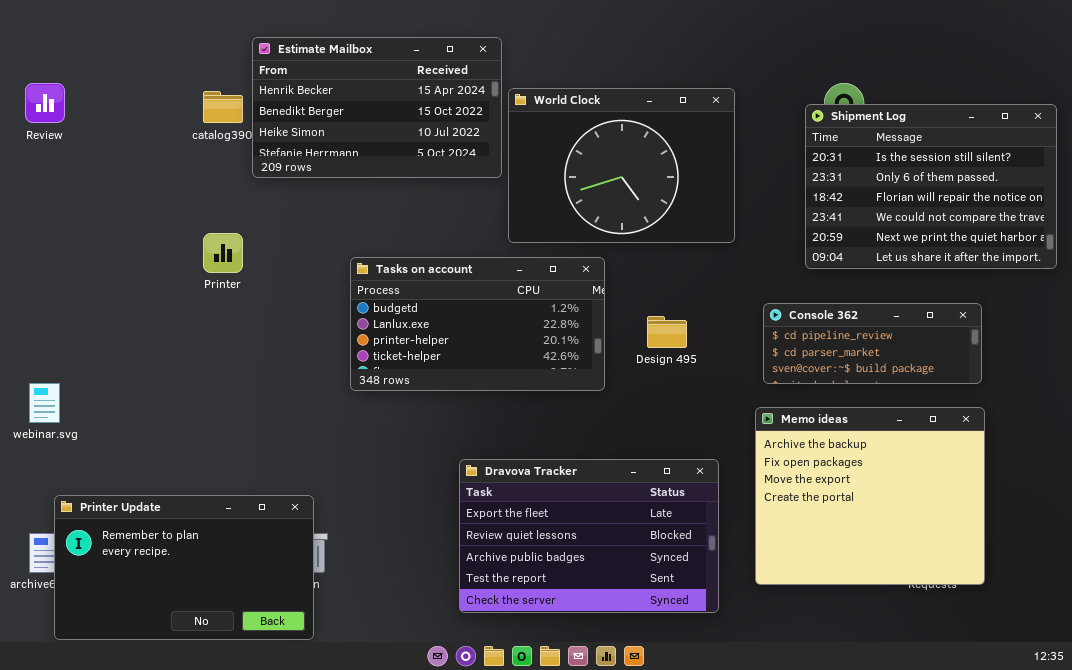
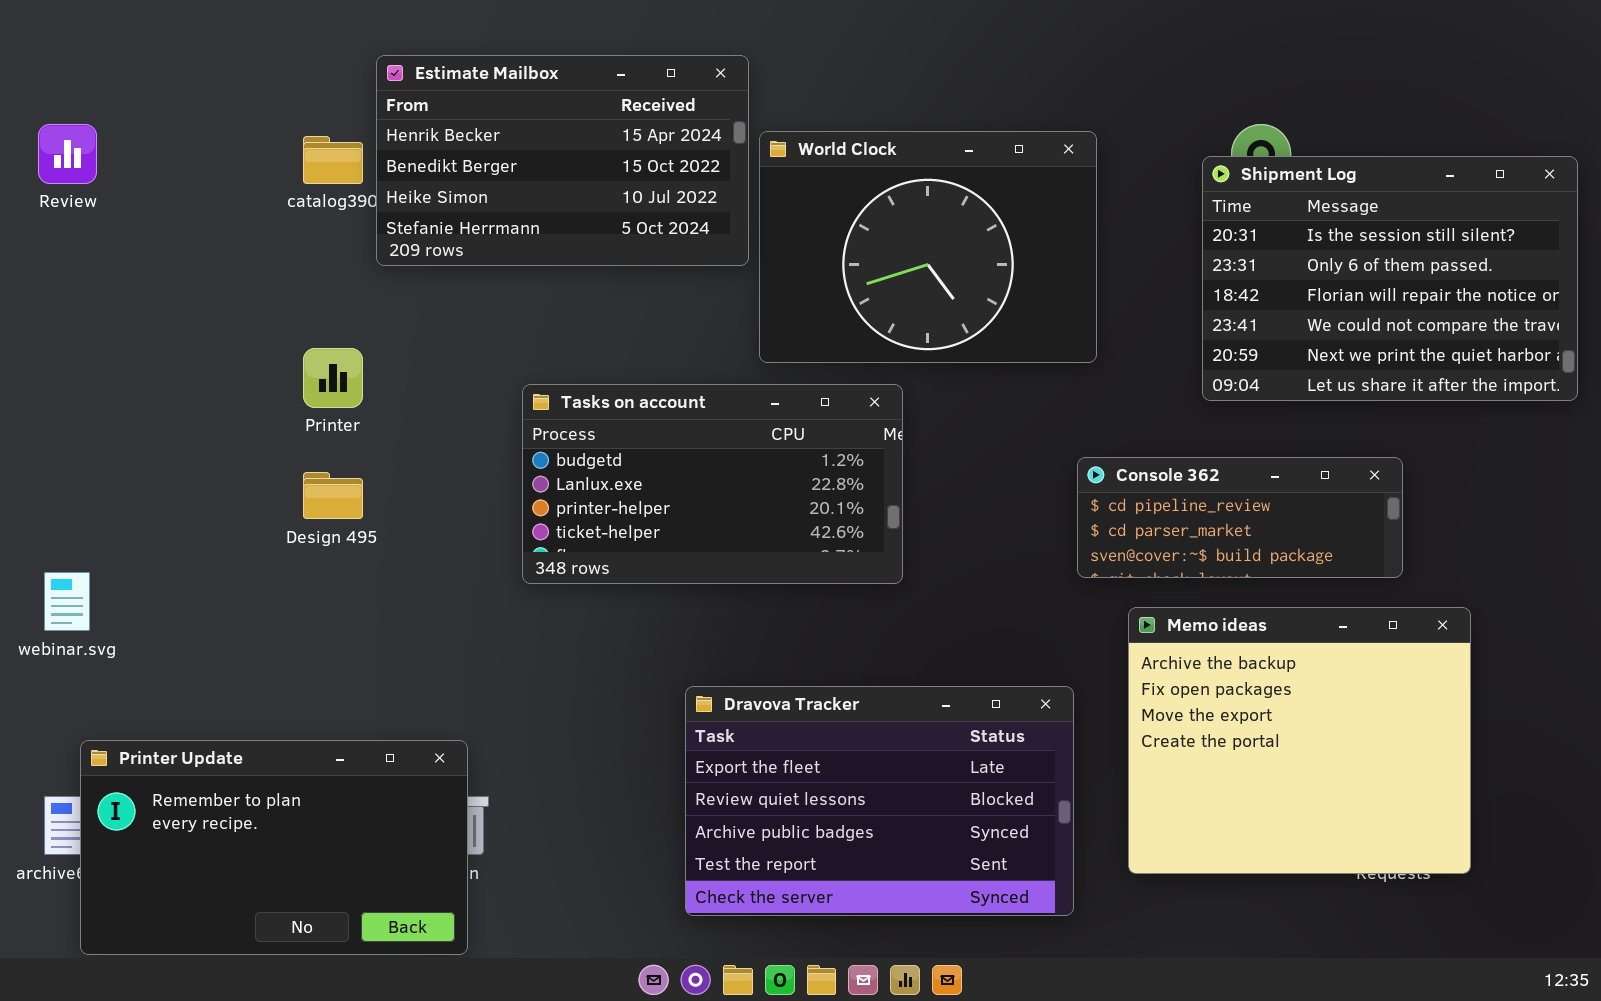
Console 362: [763,303,982,384] -> [1077,457,1403,578], moved
Design 495: [647,316,687,348] -> [303,472,363,519], moved

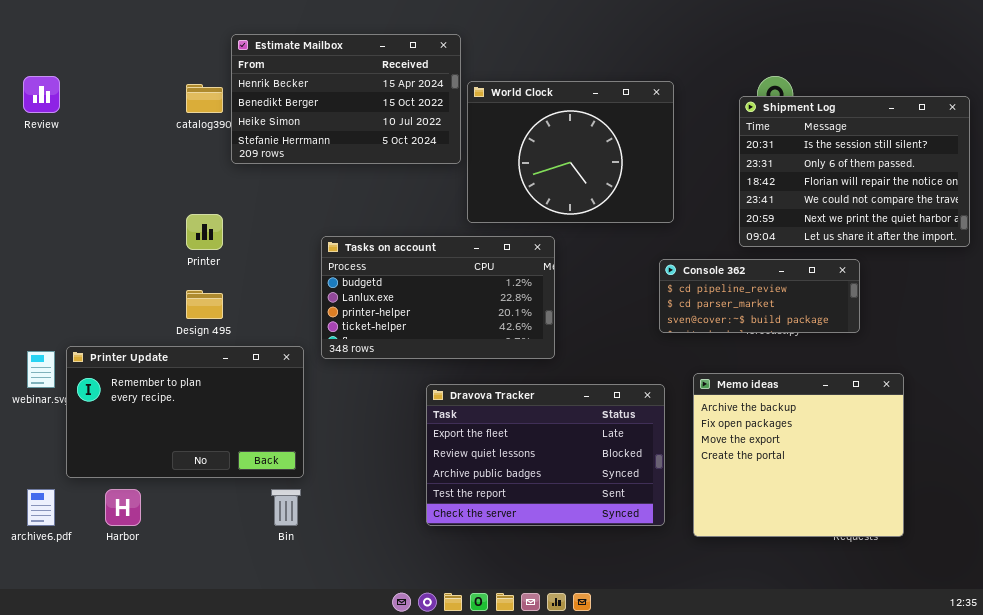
Console 362: [1077,457,1403,578] -> [659,259,860,333], moved
Dravova Tracker: [685,686,1074,916] -> [426,384,665,526], moved
Printer Update: [80,740,468,955] -> [66,346,304,478], moved

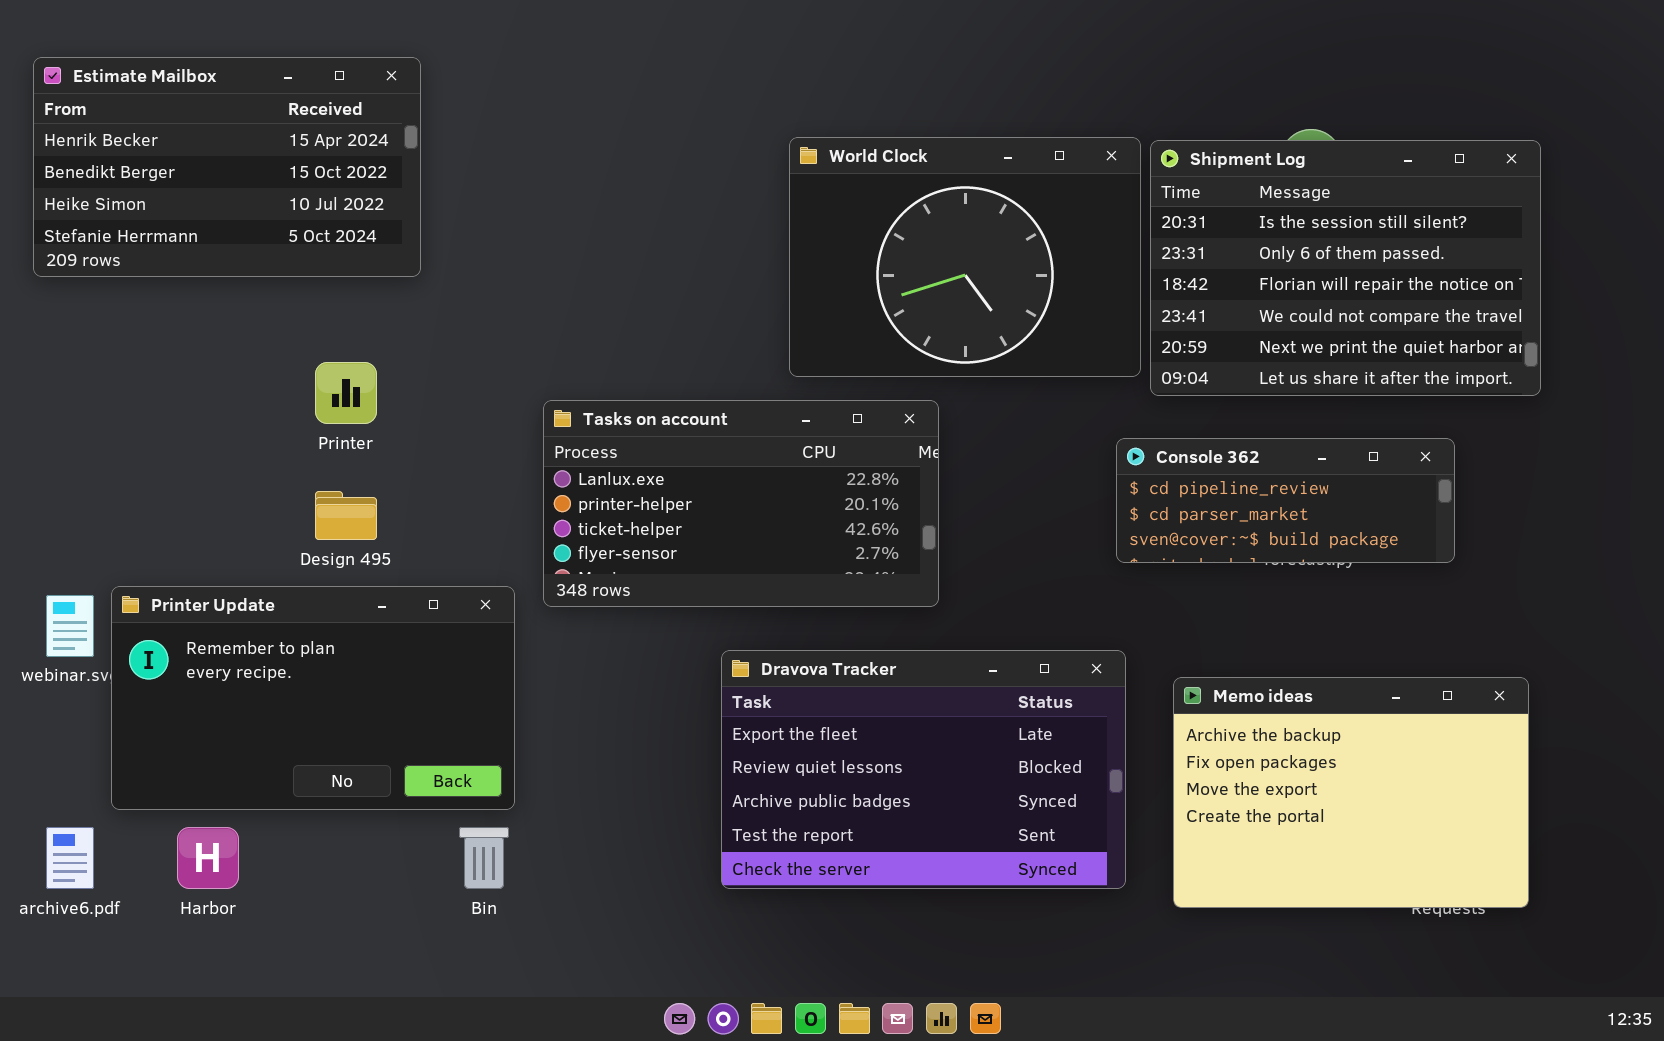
Estimate Mailbox: [231,34,461,164] -> [33,57,421,277], moved
Shipment Log: [739,96,970,247] -> [1150,140,1541,396], moved
Tasks on account: [321,236,555,359] -> [543,400,939,607], scrolled down 1 row
Memo ideas: [693,373,904,537] -> [1173,677,1529,908], resized

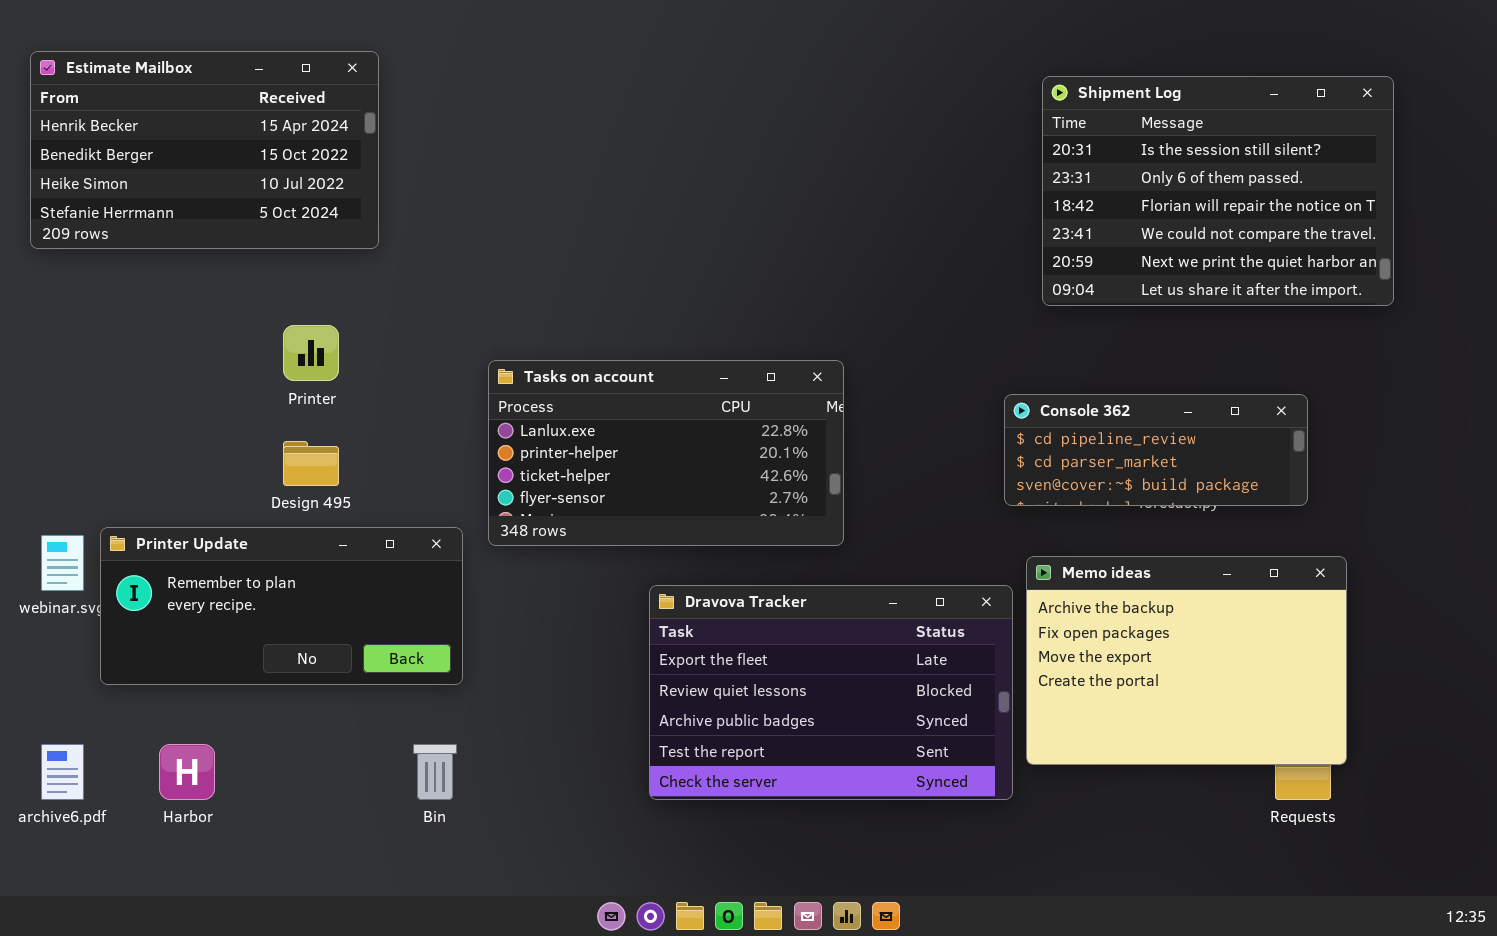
World Clock: [789,137,1141,377] -> none, closed
Shipment Log: [1150,140,1541,396] -> [1042,76,1394,306], moved
Printer Update: [111,586,515,810] -> [100,527,463,685], resized
Memo ideas: [1173,677,1529,908] -> [1026,556,1347,765], moved

